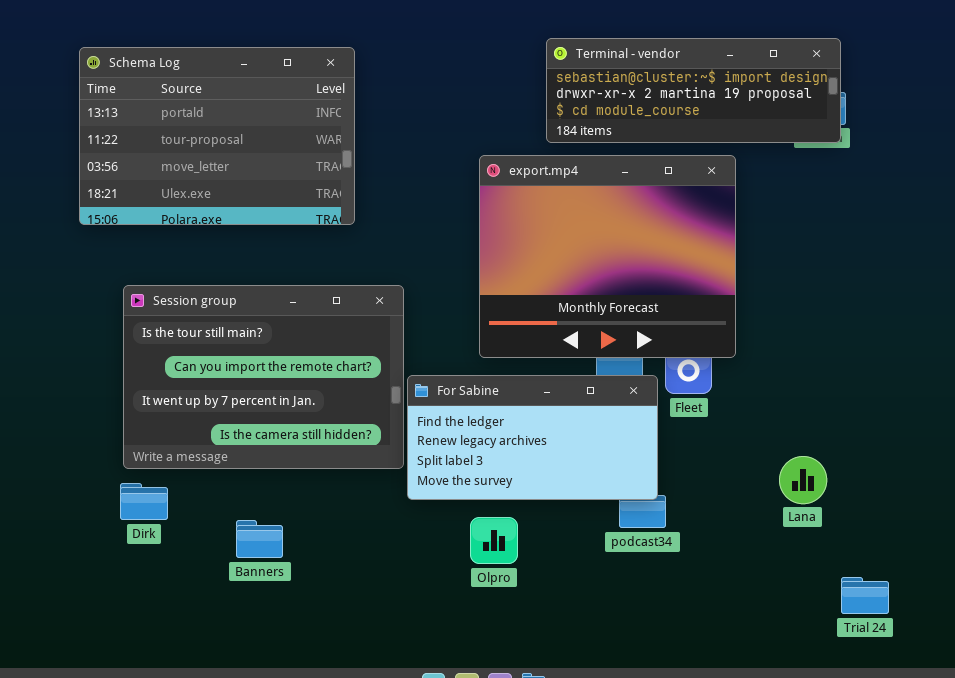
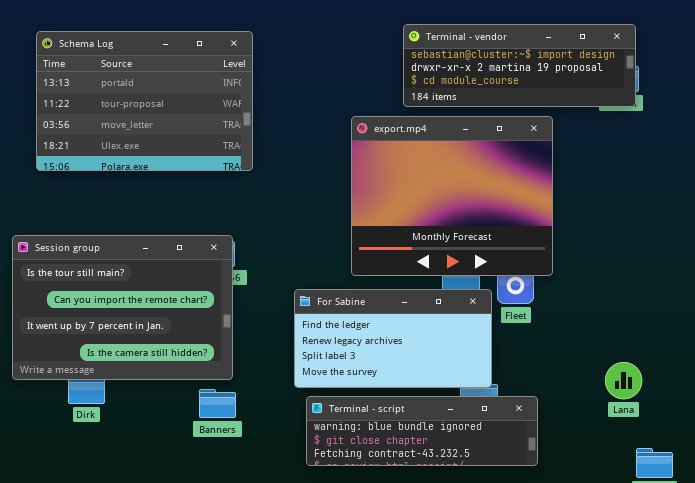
Session group: [123,285,404,469] -> [12,235,233,380], moved
Lana: [779,456,827,504] -> [605,362,642,399], moved
Terminal - script: none -> [306,396,538,466], opened
Banners: [236,520,283,558] -> [199,389,236,418], moved

